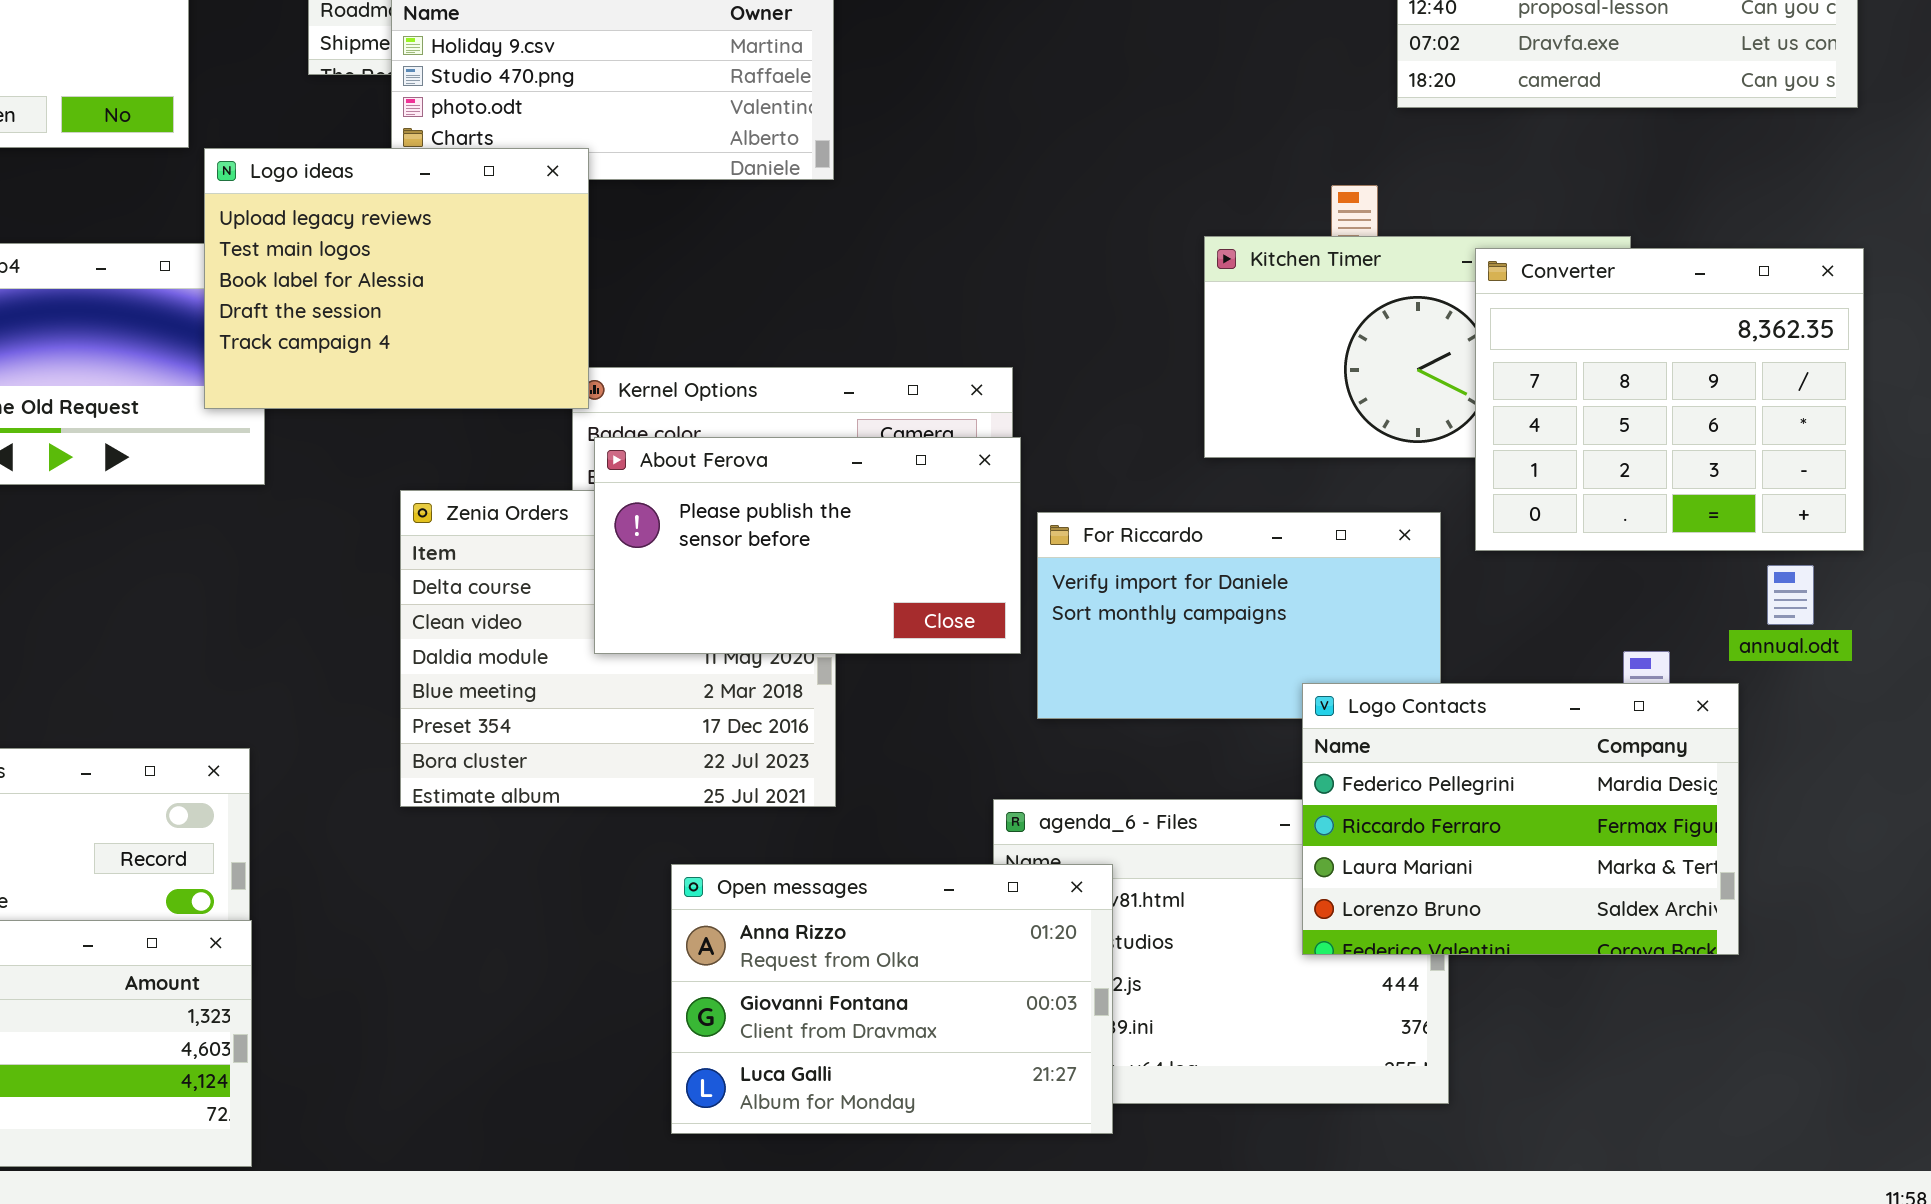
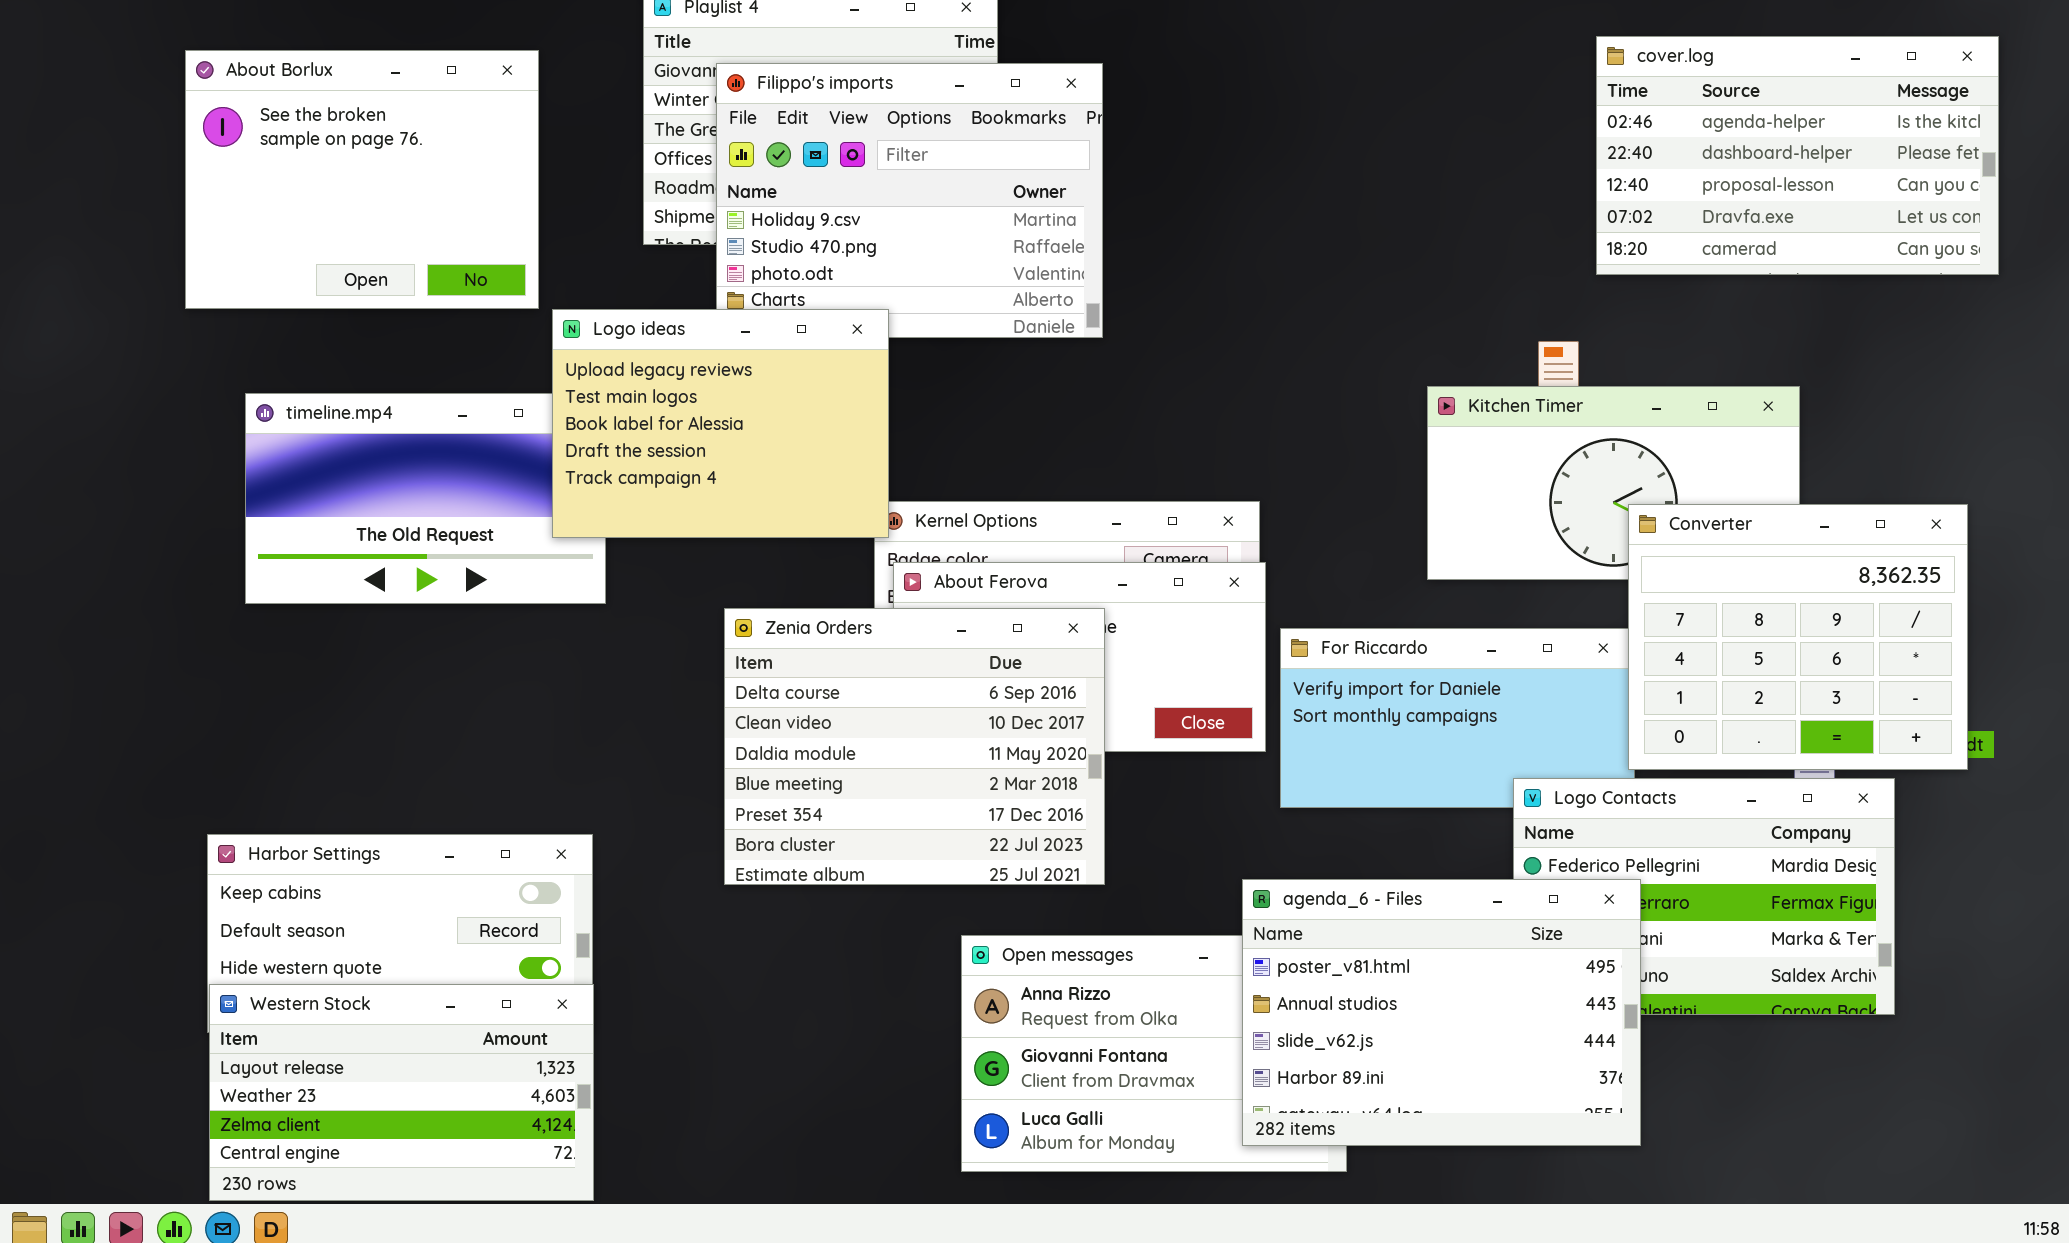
Converter: [1475,248,1864,551] -> [1628,504,1968,770], moved
Zenia Orders: [400,490,836,807] -> [724,608,1105,885], raised
agenda_6 - Files: [993,799,1449,1104] -> [1242,879,1641,1146], raised

